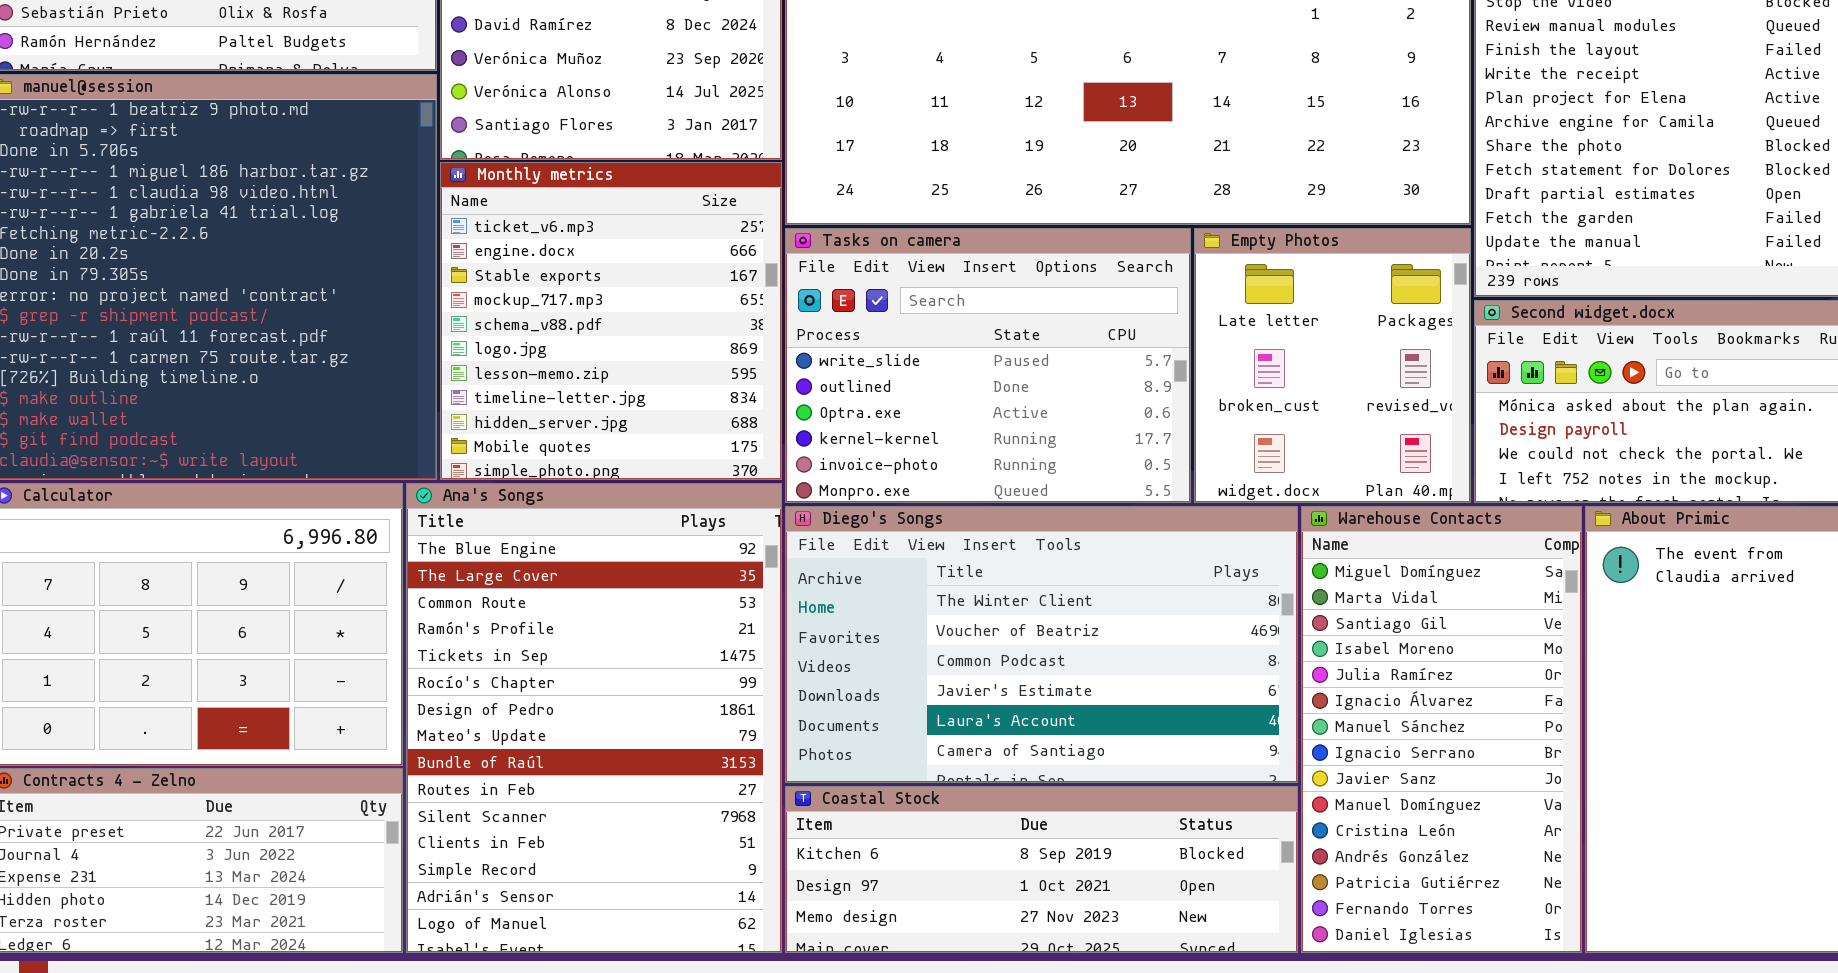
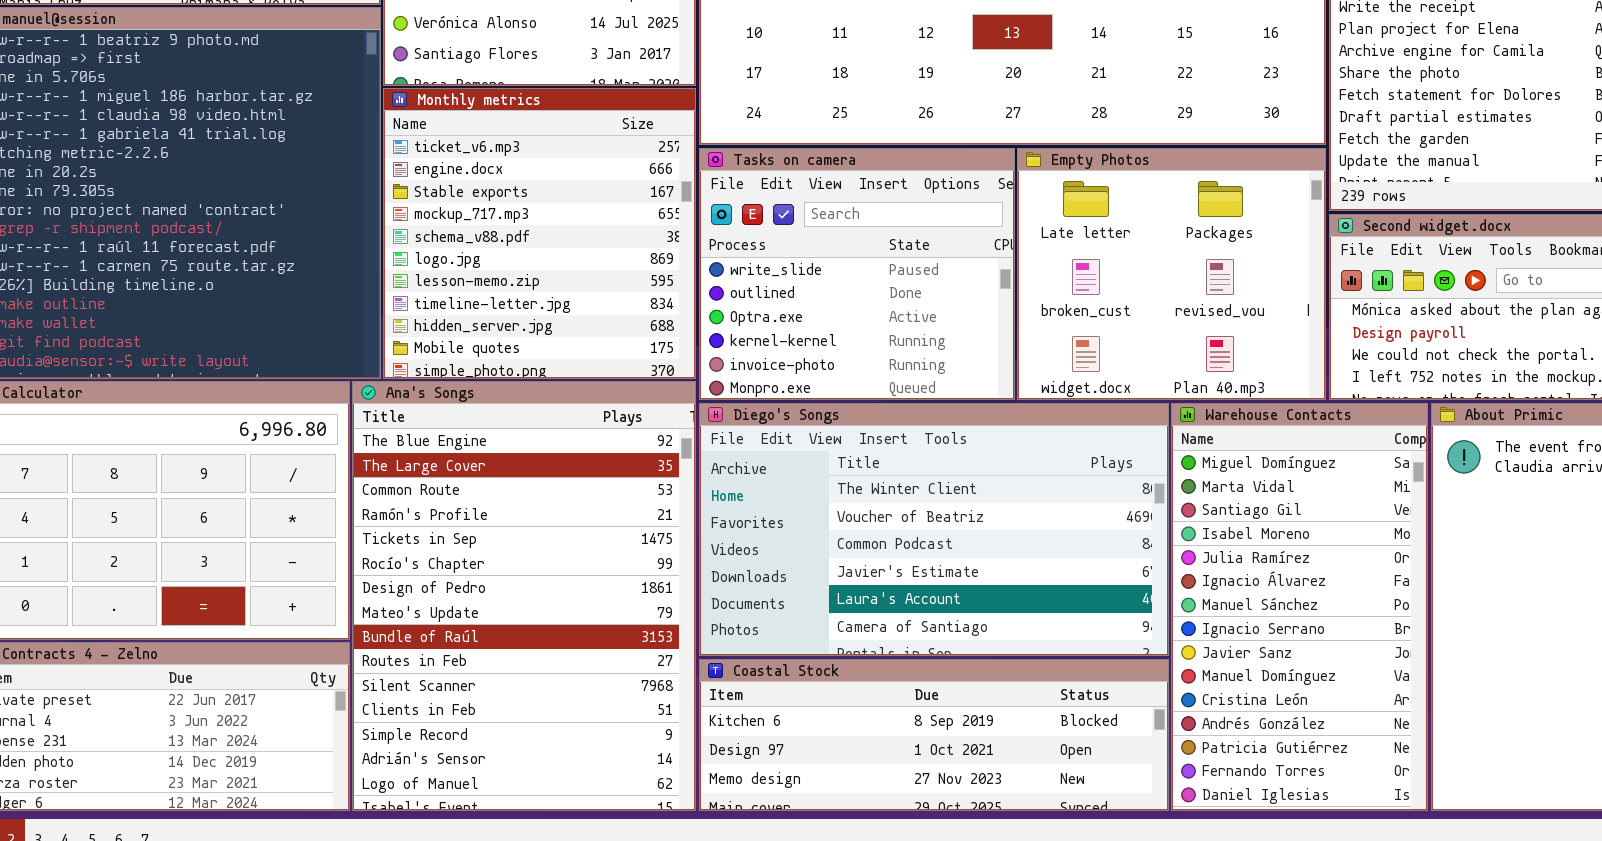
Tasks on camera: [785,228,1191,503] -> [699,148,1015,400], resized
Empty Photos: [1194,228,1471,503] -> [1017,148,1326,400], resized

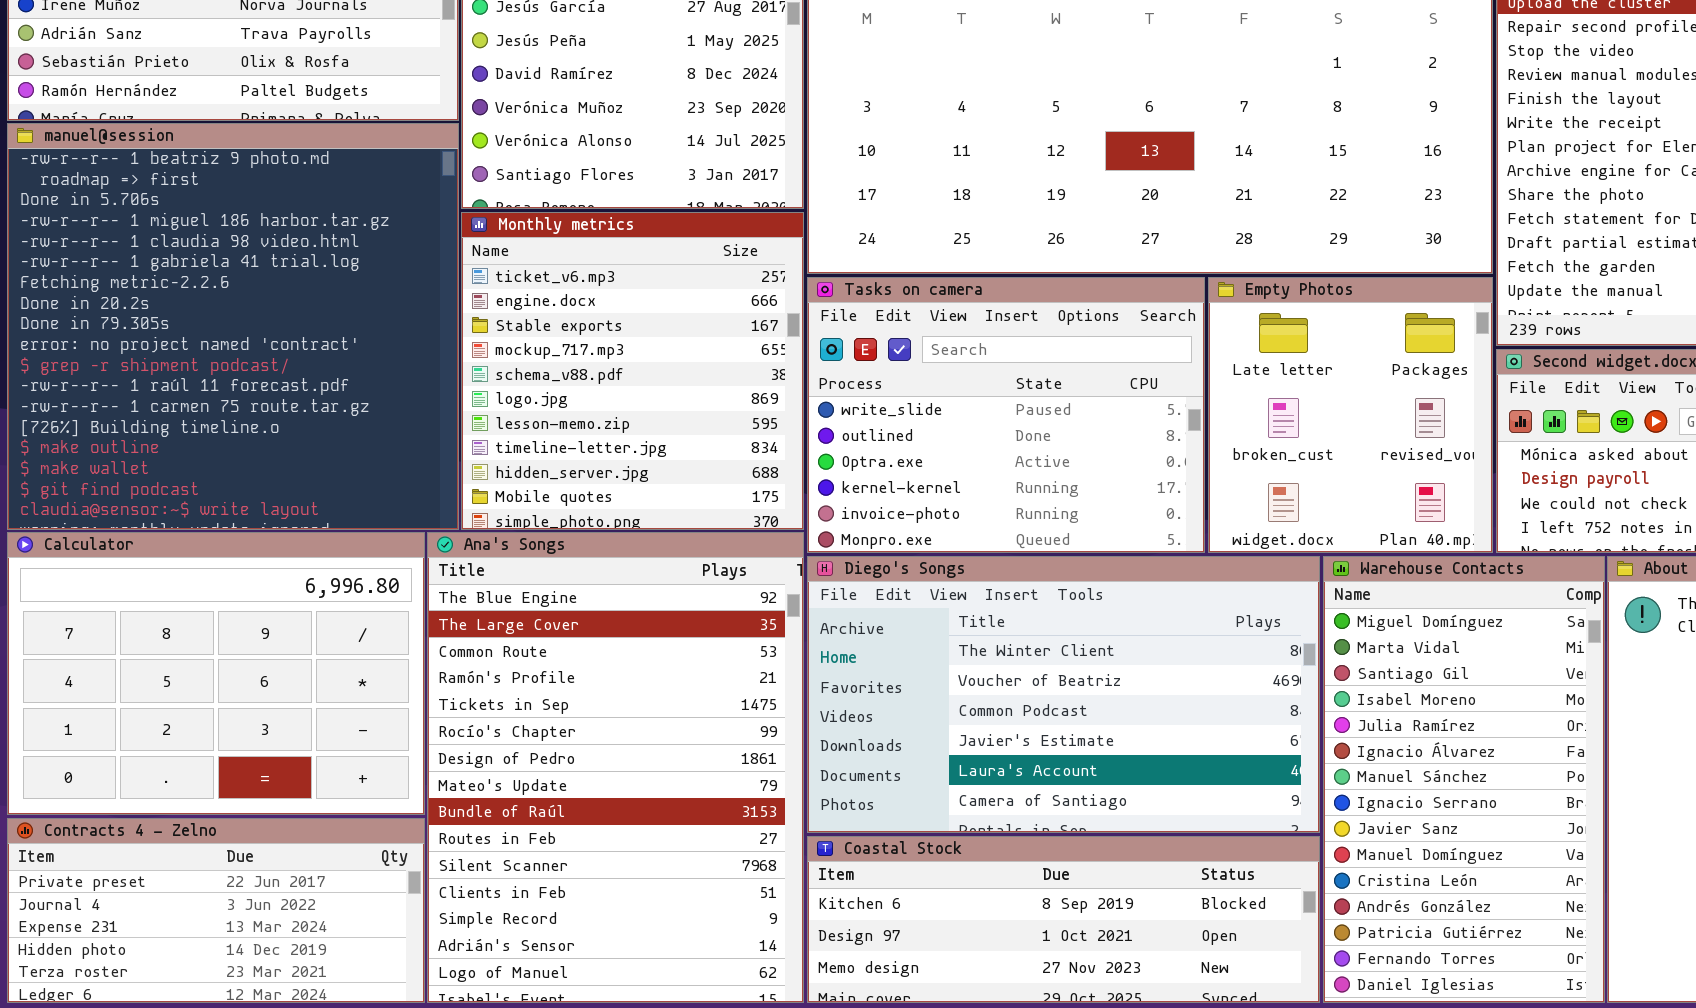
Tasks on camera: [699,148,1015,400] -> [807,277,1205,553], resized
Empty Photos: [1017,148,1326,400] -> [1208,277,1493,553], resized

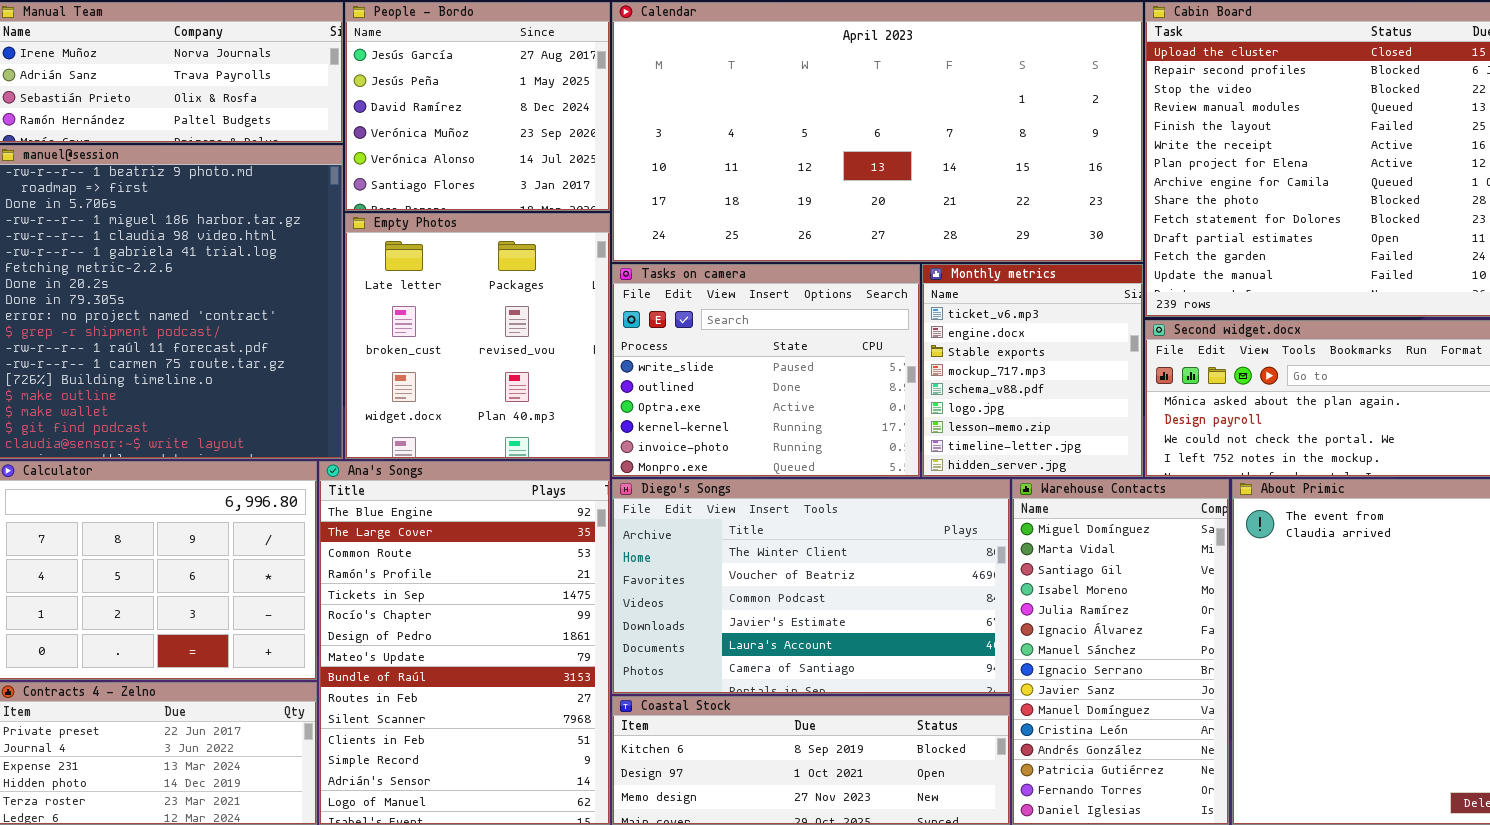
Monthly metrics: [461,212,804,530] -> [922,264,1143,477], moved, resized
Empty Photos: [1208,277,1493,553] -> [345,213,610,459], moved, resized

